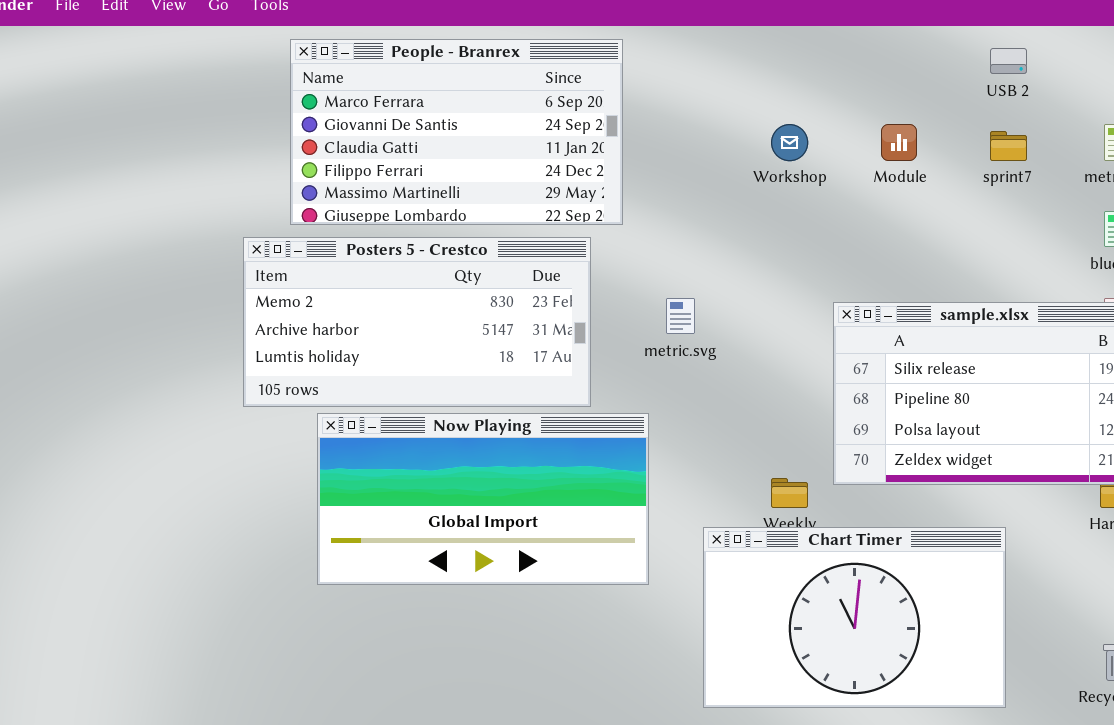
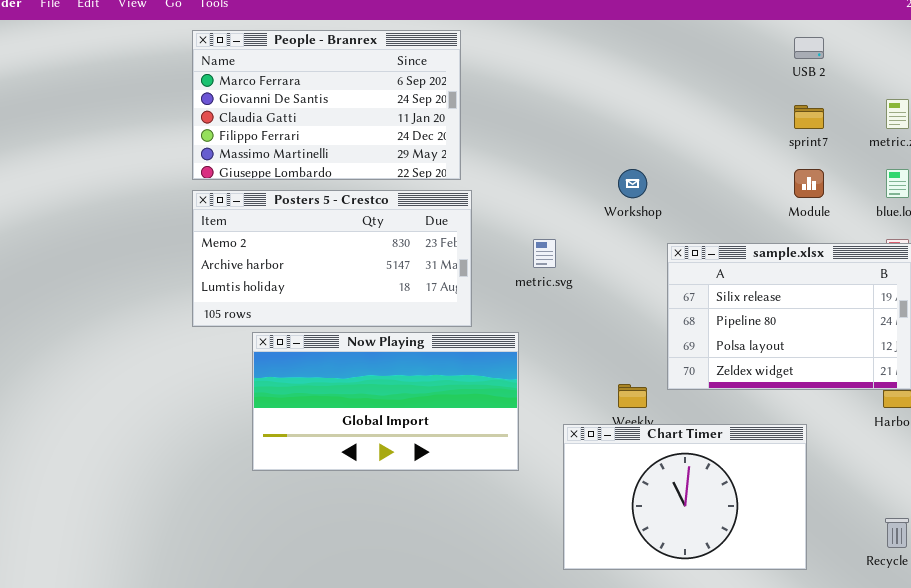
People - Branrex: [290,39,623,225] -> [192,30,461,180], moved
Workshop: [771,124,808,161] -> [618,169,647,198], moved
Module: [881,124,917,161] -> [794,169,824,198], moved

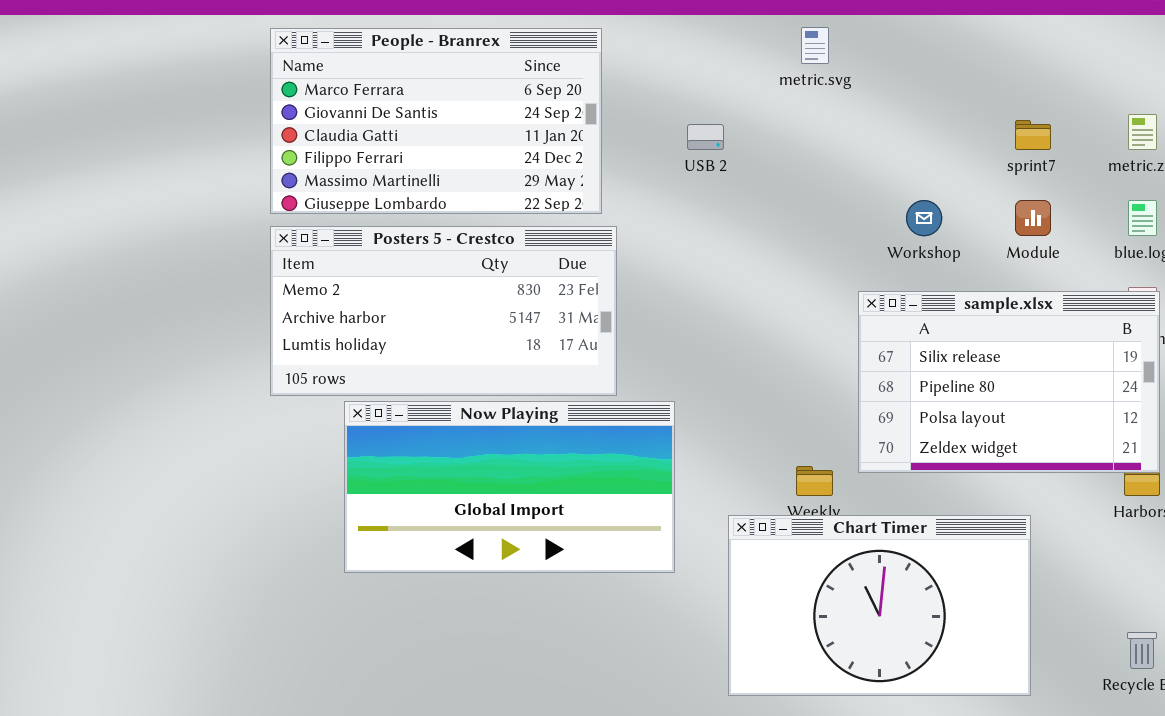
USB 2: [794,37,824,59] -> [687,124,724,150], moved
Workshop: [618,169,647,198] -> [906,200,942,236], moved
metric.svg: [533,239,556,268] -> [801,27,829,64], moved

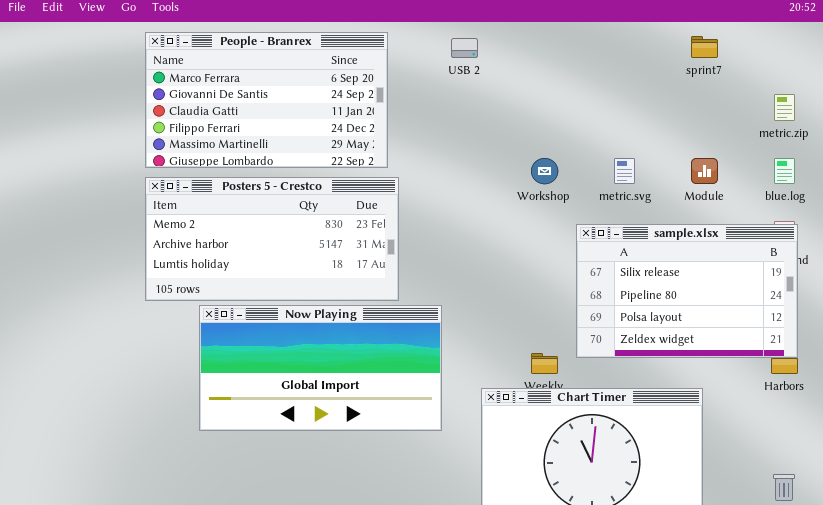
metric.svg: [801,27,829,64] -> [614,158,635,184], moved
sprint7: [1015,120,1051,150] -> [691,36,718,58], moved
USB 2: [687,124,724,150] -> [451,38,478,58], moved
Workshop: [906,200,942,236] -> [531,158,558,184], moved

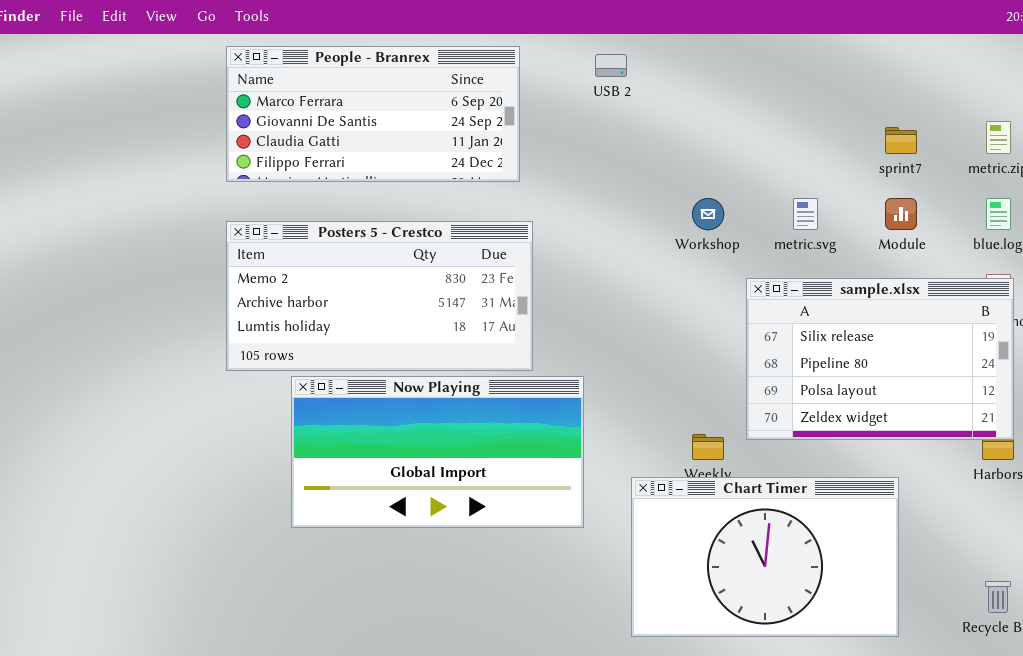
People - Branrex: [145,32,388,168] -> [226,46,520,182], resized
sprint7: [691,36,718,58] -> [885,127,917,154], moved

